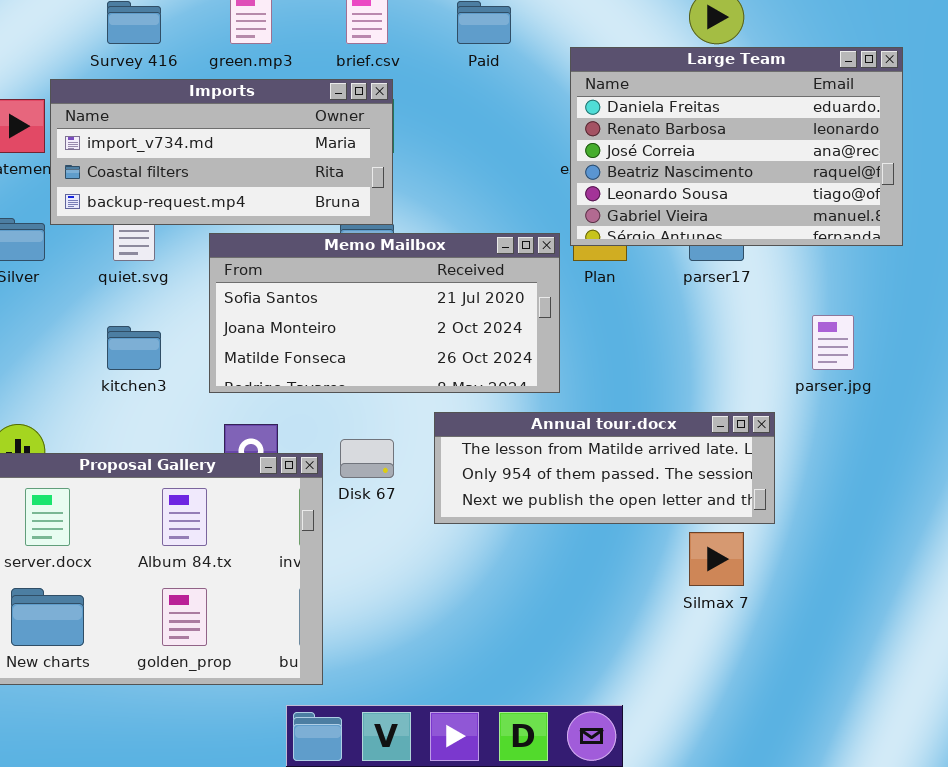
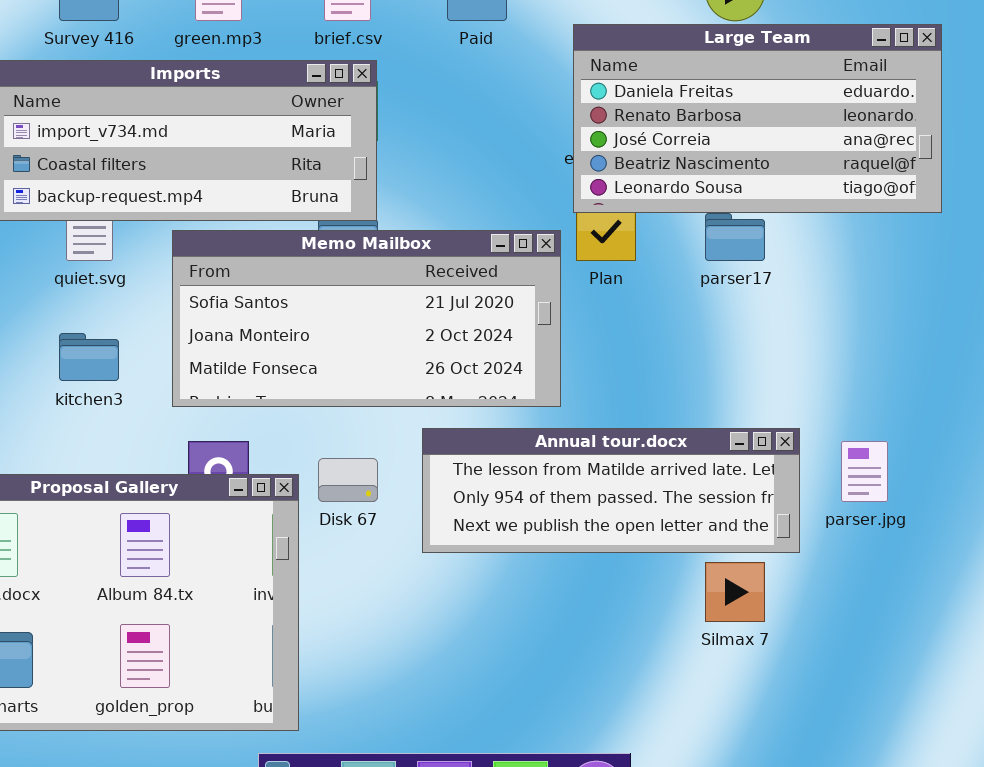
Large Team: [570,47,903,246] -> [573,24,942,213], resized
parser.jpg: [812,315,854,370] -> [841,441,888,502], moved

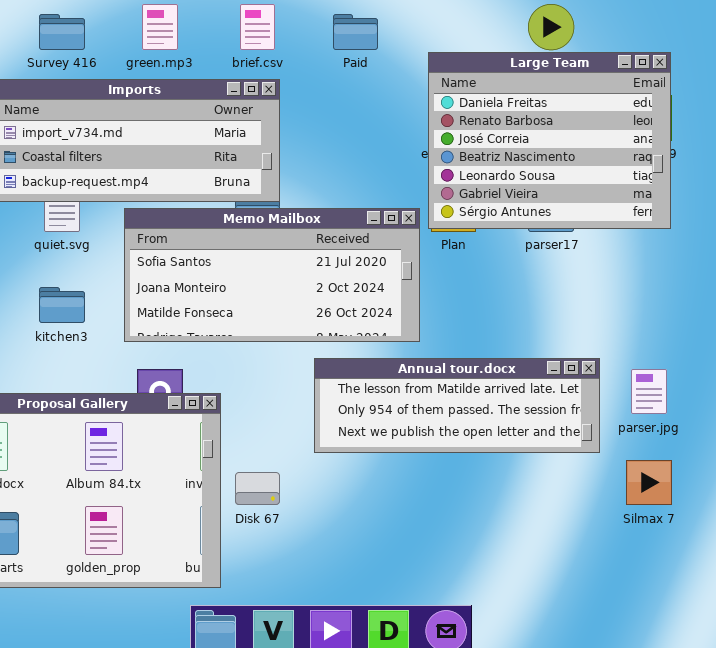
Large Team: [573,24,942,213] -> [428,52,671,229], resized
Disk 67: [318,458,378,502] -> [235,472,280,505], moved
Silmax 7: [705,562,765,622] -> [626,460,672,505], moved

